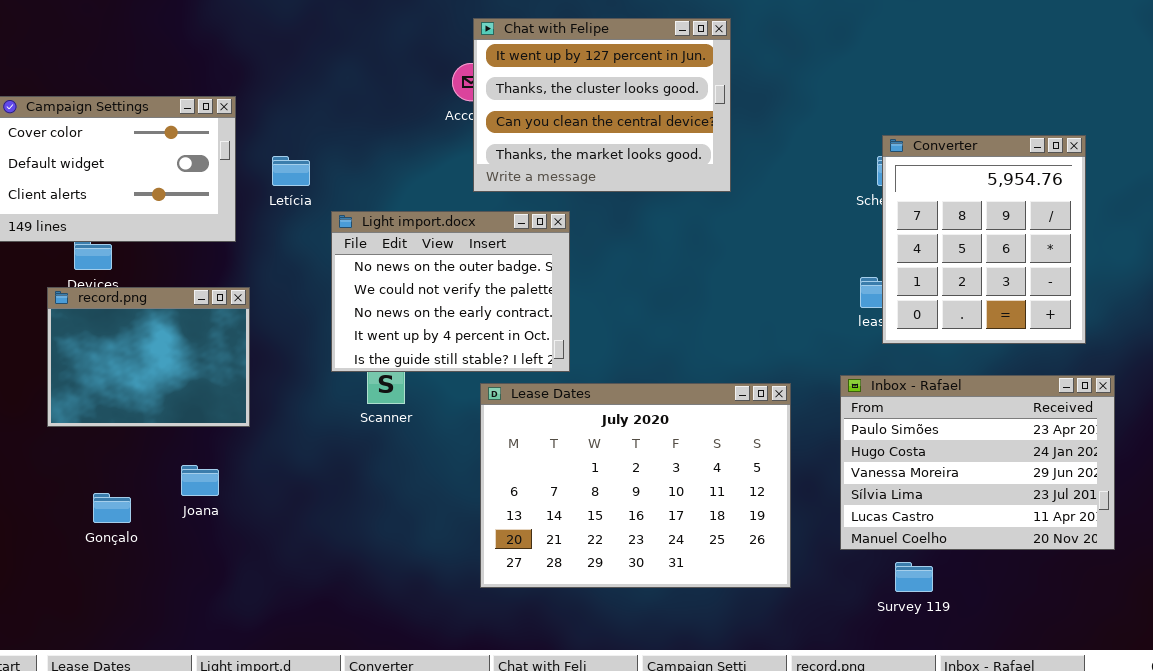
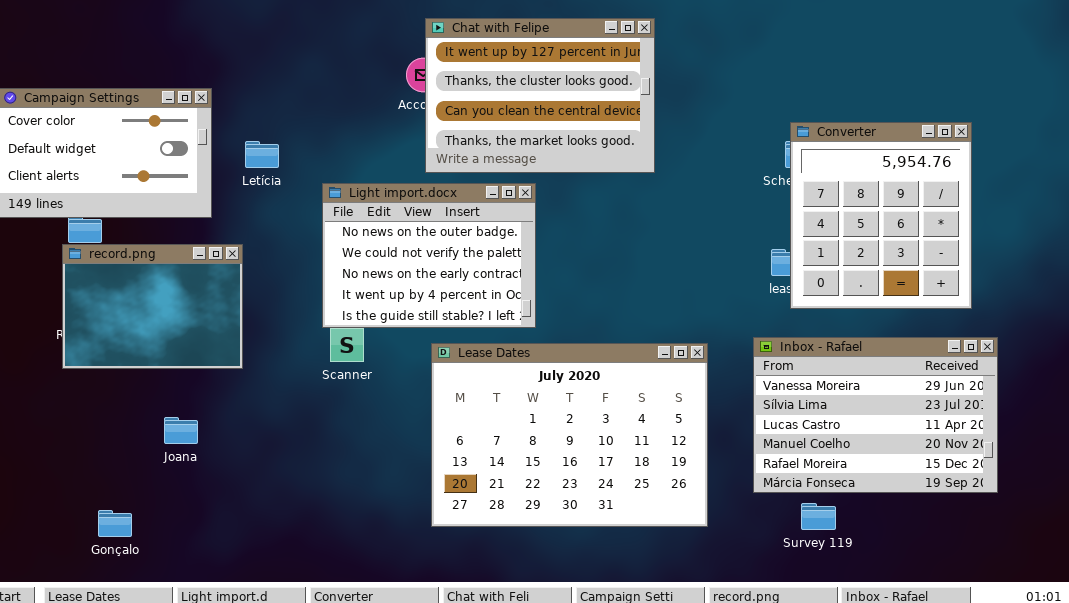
Light import.docx: [331,211,570,372] -> [322,183,536,328], moved
record.png: [47,287,250,427] -> [62,244,243,369], moved
Inbox - Rafael: [840,375,1115,550] -> [753,337,998,493], scrolled down 2 rows
Gonçalo: [93,493,131,523] -> [98,510,132,537], moved

